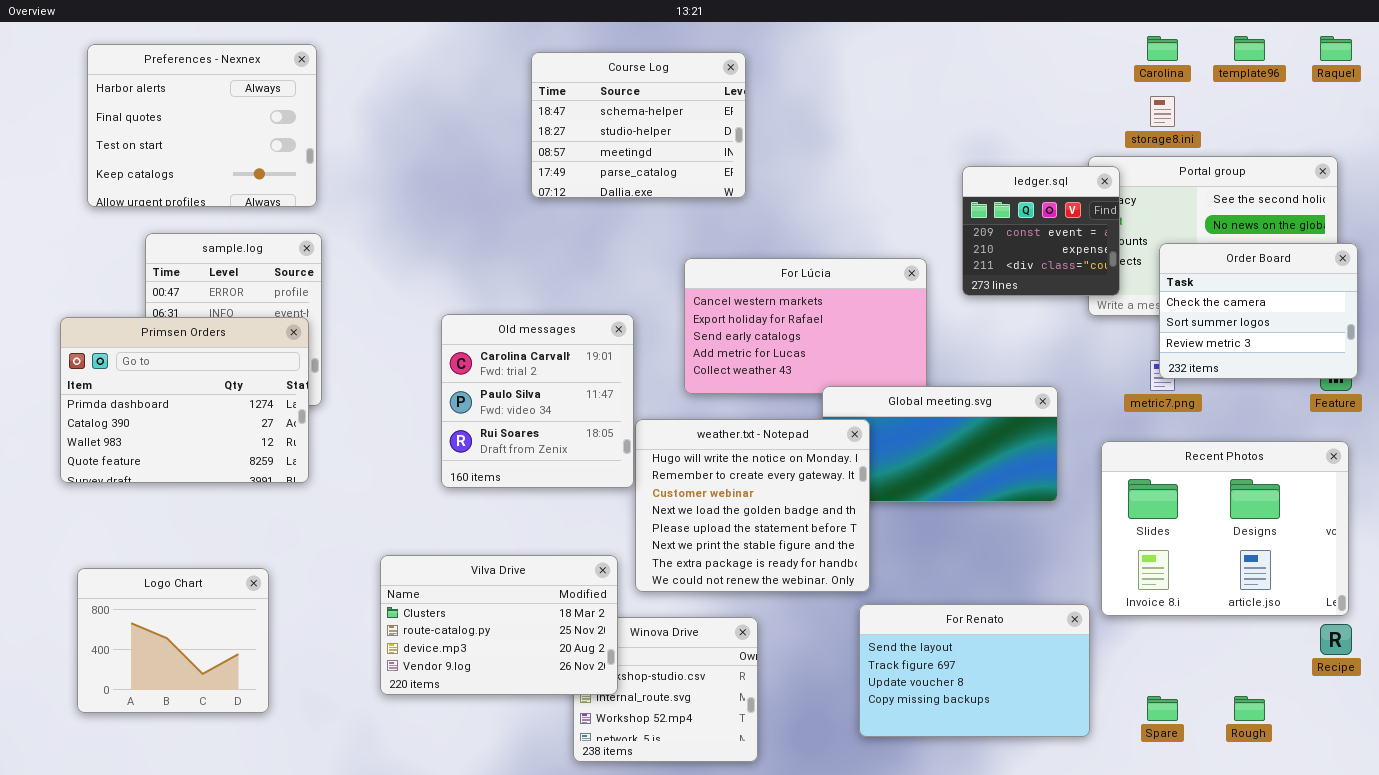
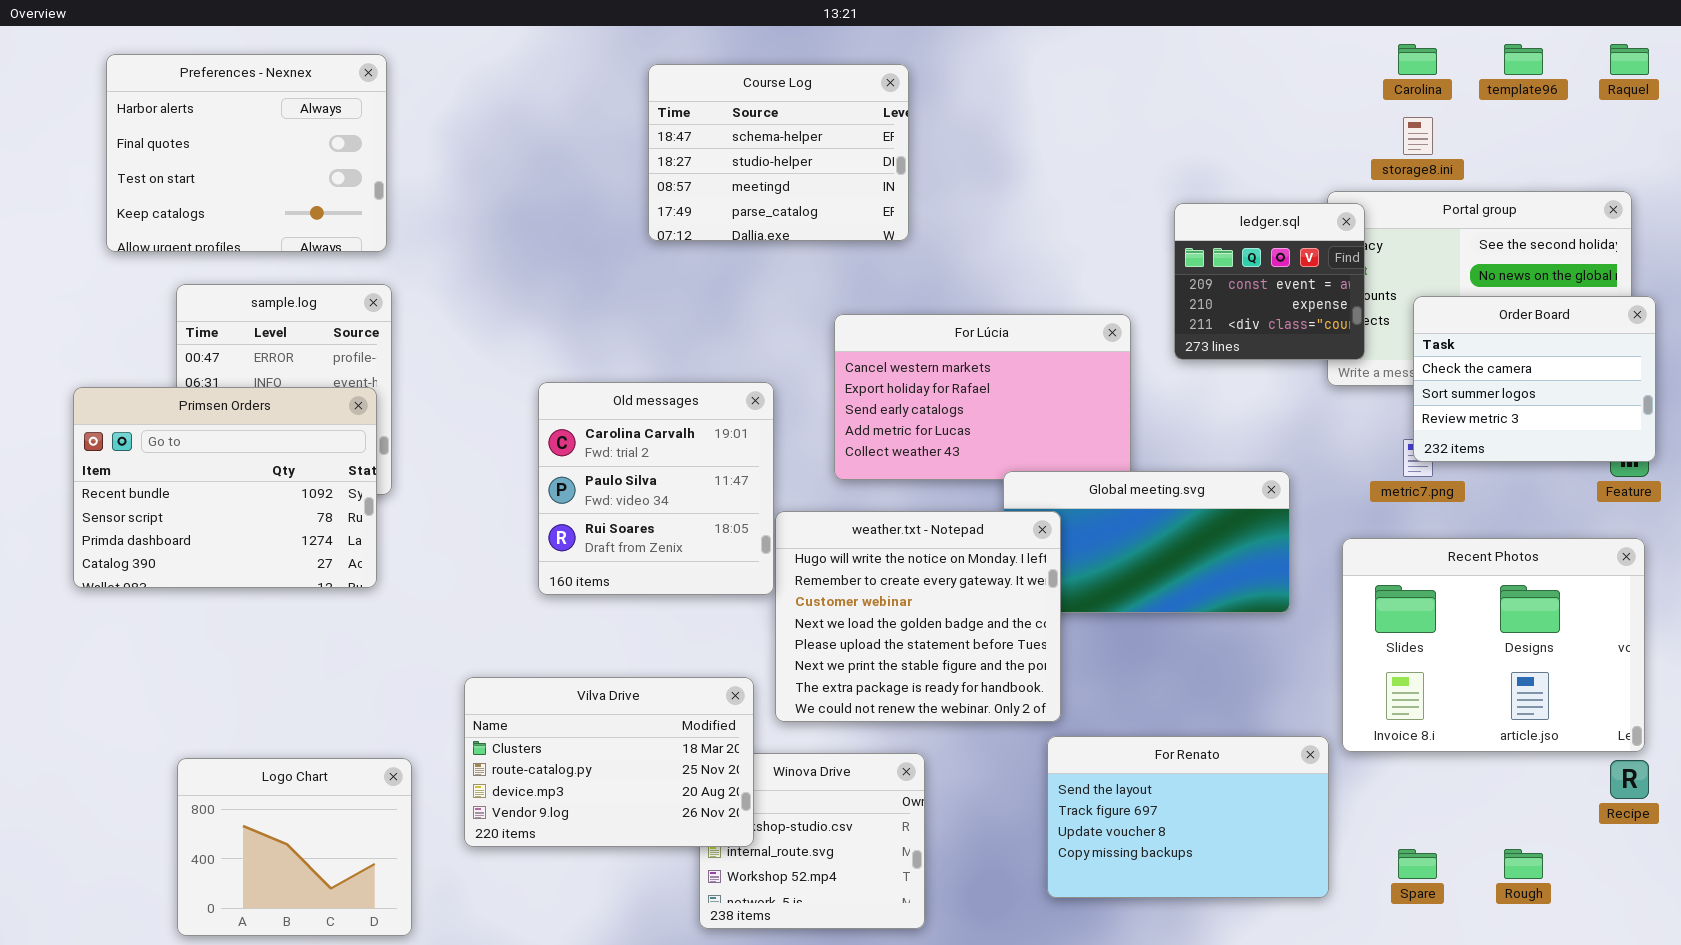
Primsen Orders: [60,317,309,483] -> [73,387,377,588], scrolled up 2 rows
Logo Chart: [77,568,269,713] -> [177,758,412,936], moved

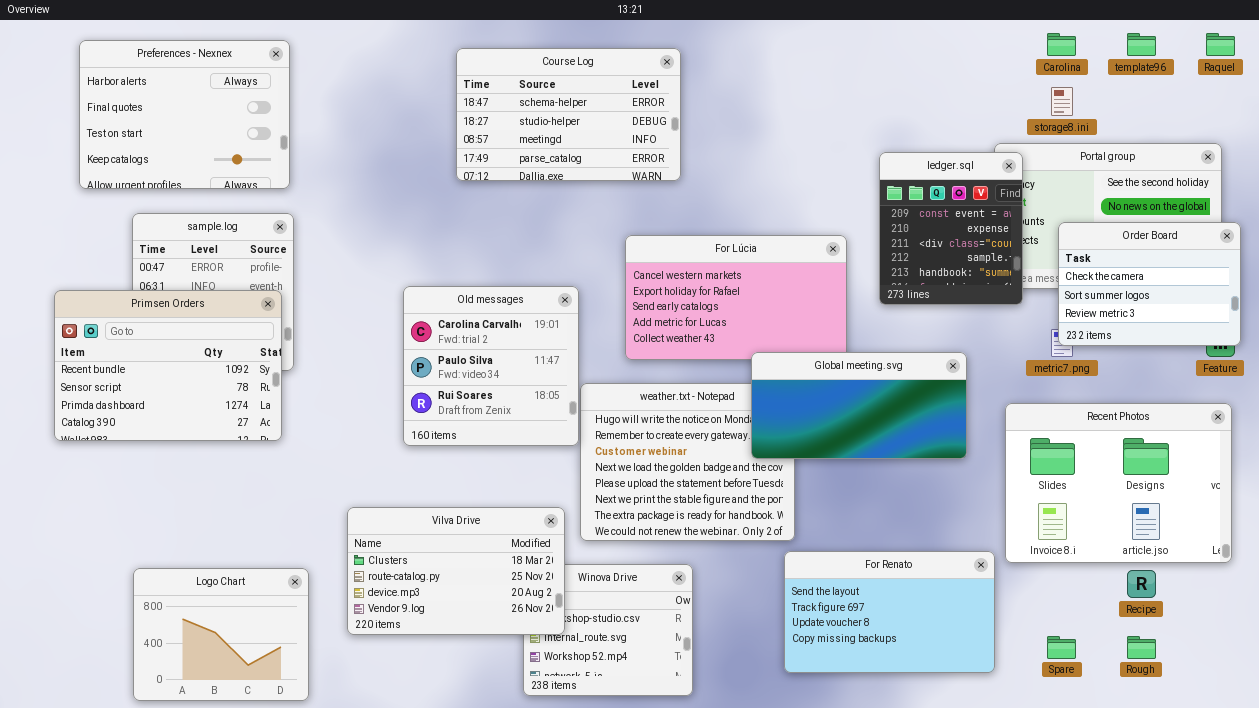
Course Log: [648,64,909,241] -> [456,48,681,181], resized
ledger.sql: [1174,203,1365,360] -> [879,152,1023,305], resized
Global meeting.svg: [1003,471,1290,613] -> [751,352,967,459], raised
Recipe: [1610,760,1649,799] -> [1127,570,1156,598], moved

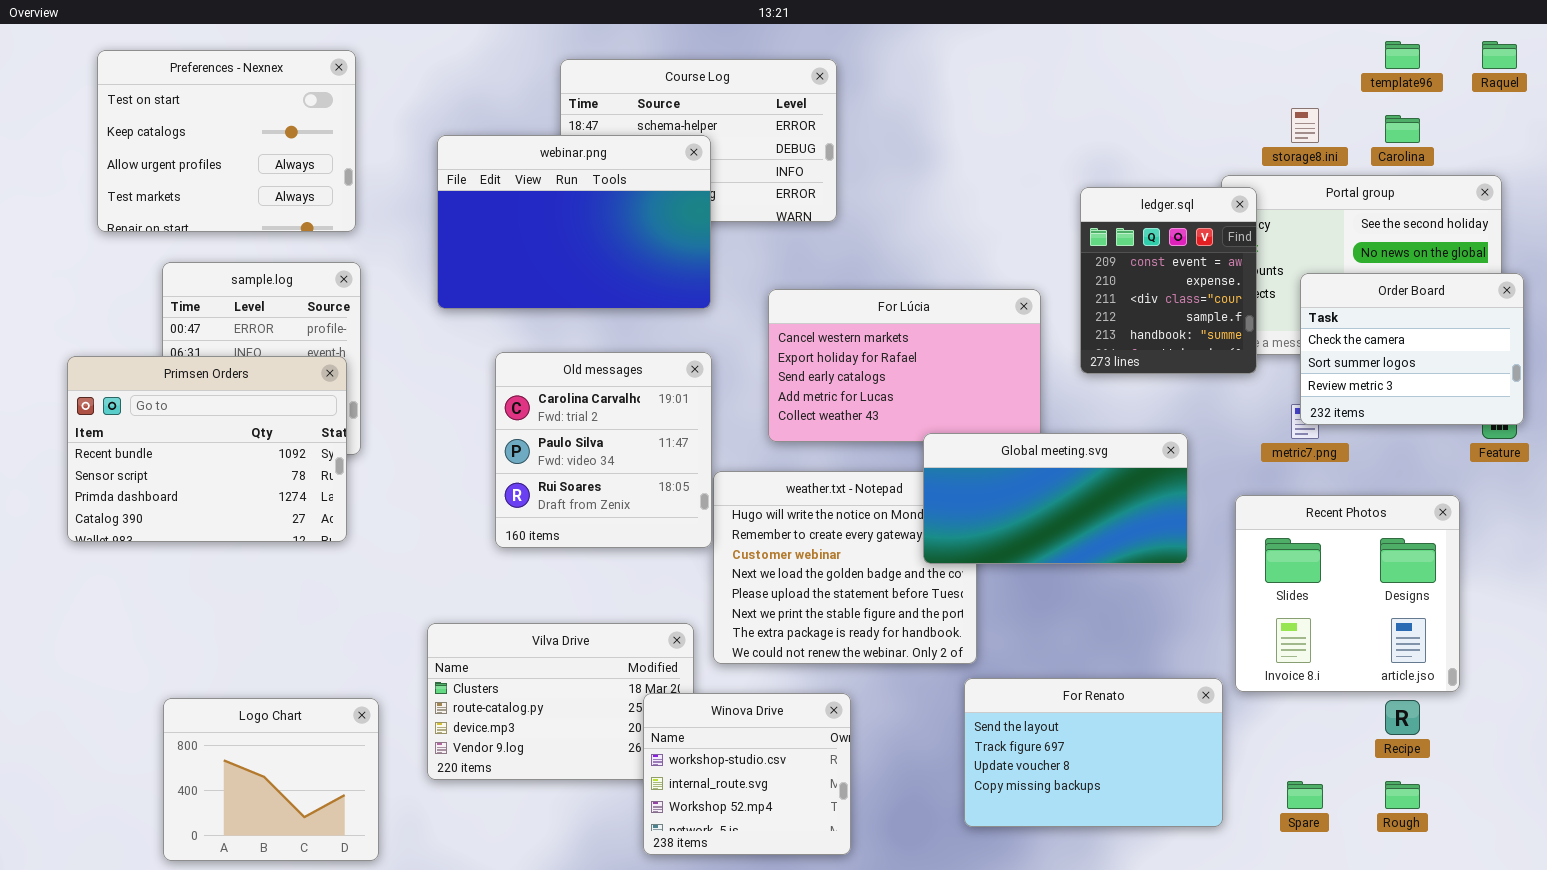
Carolina: [1047,33,1076,56] -> [1385,115,1420,143], moved
Preferences - Nexnex: [79,40,290,189] -> [97,50,356,232], scrolled down 2 rows
webinar.png: none -> [437,135,711,309], opened
Recent Photos: [1005,403,1232,563] -> [1235,495,1460,692], resized
Winova Drive: [523,564,693,696] -> [643,693,851,855], raised

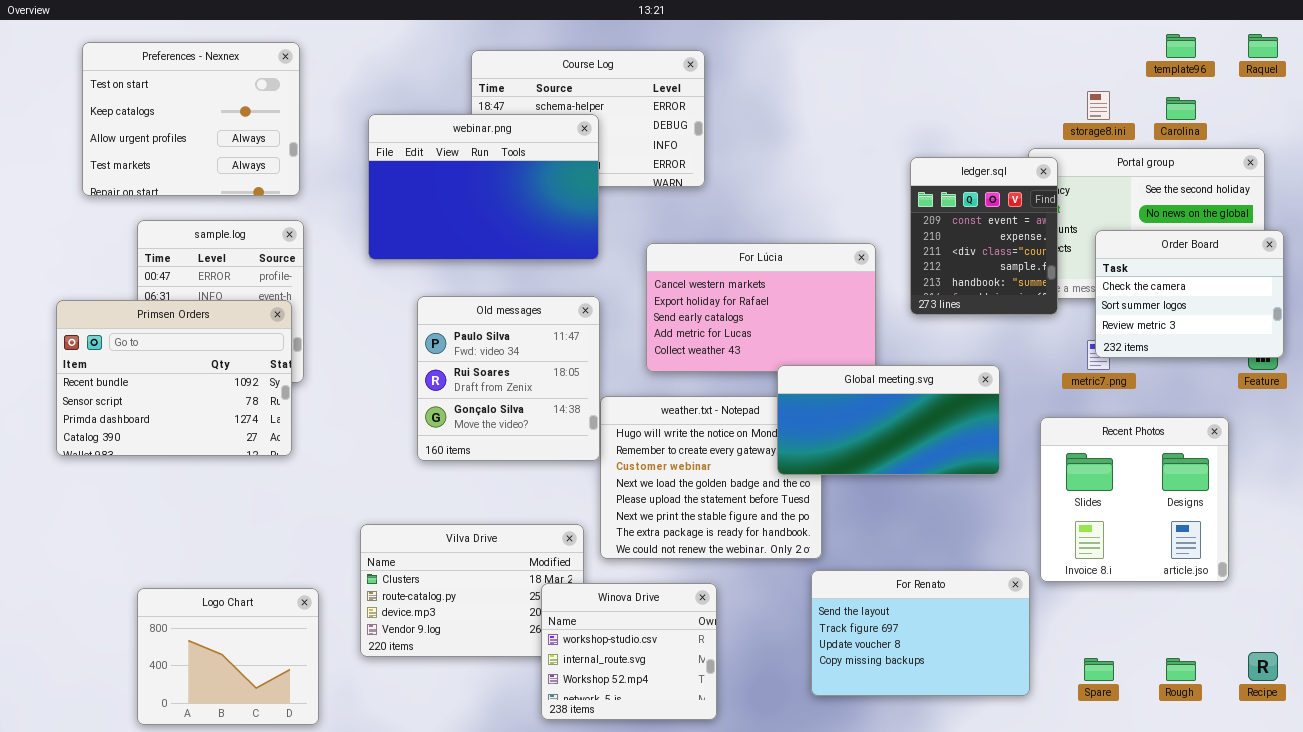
Old messages: [495,352,712,548] -> [417,296,600,461], scrolled down 1 row
Recipe: [1385,700,1420,735] -> [1248,652,1278,681], moved

